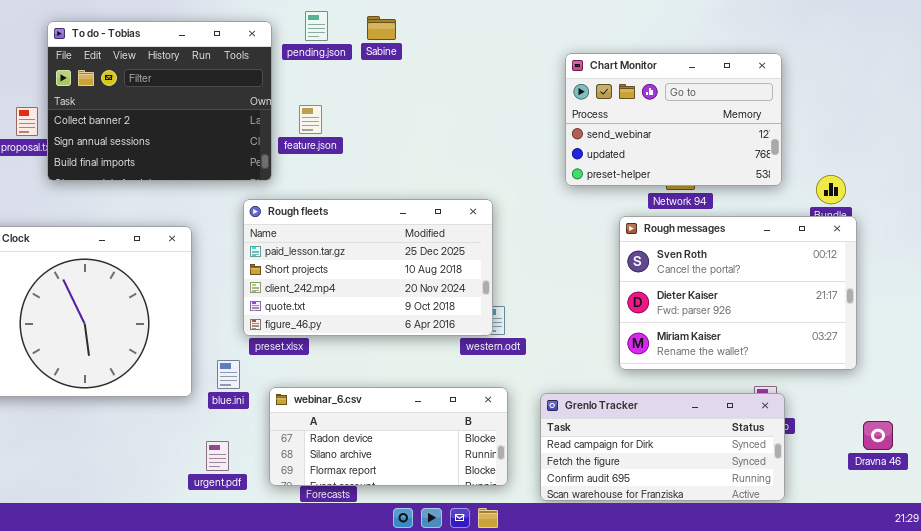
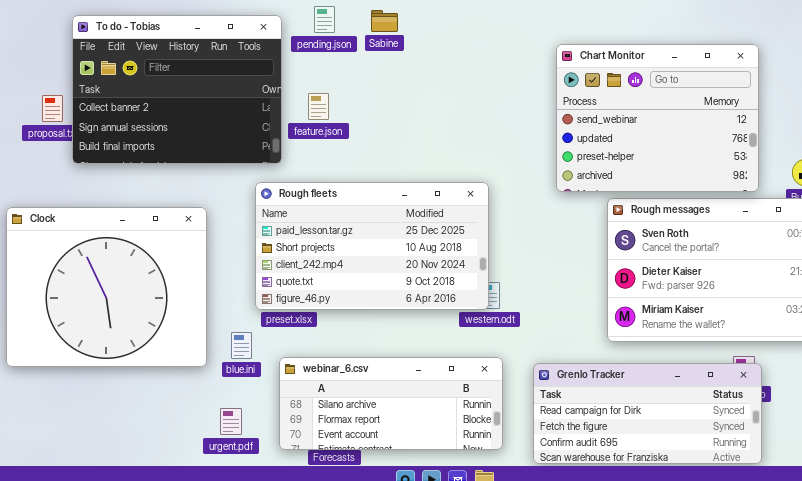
Chart Monitor: [565,53,782,186] -> [556,44,759,192], resized
webinar_6.csv: [269,387,508,486] -> [279,357,503,450], scrolled down 1 row

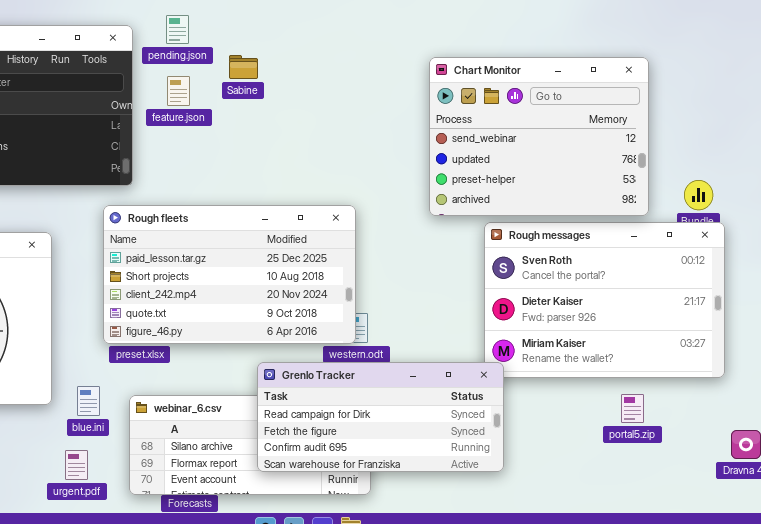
Sabine: [371,10,398,32] -> [229,55,258,79], moved
feature.json: [308,93,329,120] -> [167,76,190,106], moved
blue.ini: [231,332,252,359] -> [77,386,100,416], moved
Grenlo Tracker: [533,363,762,464] -> [257,362,504,472], moved

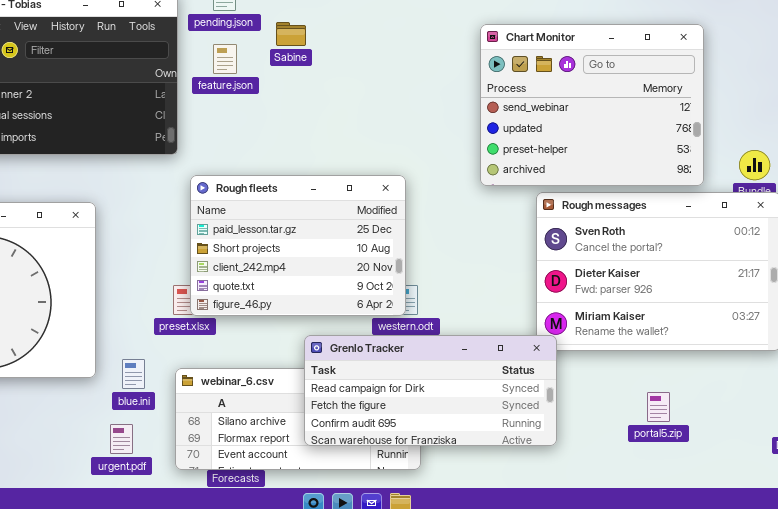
Rough fleets: [103,205,356,344] -> [190,175,406,316], resized
portal5.zip: [621,394,644,423] -> [647,392,670,422], moved

